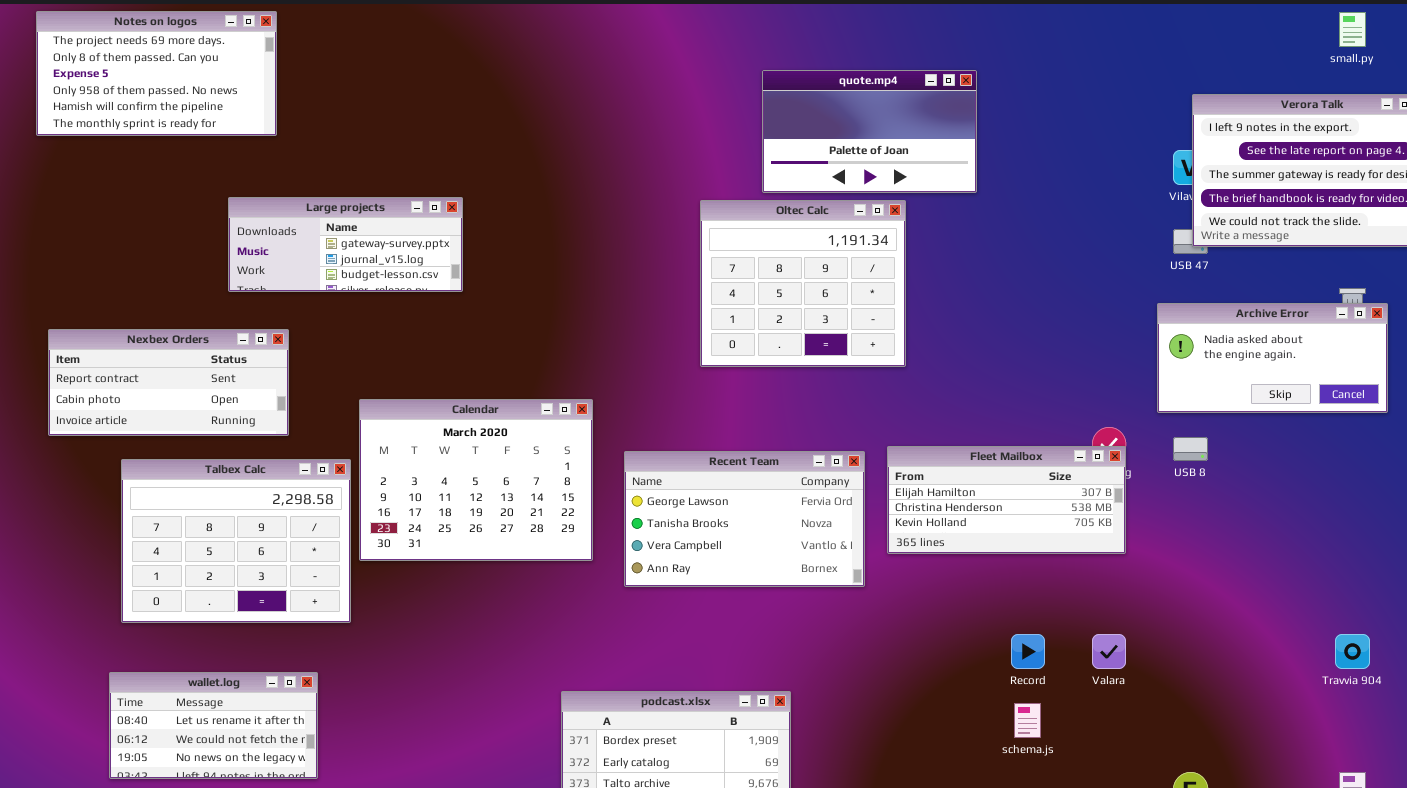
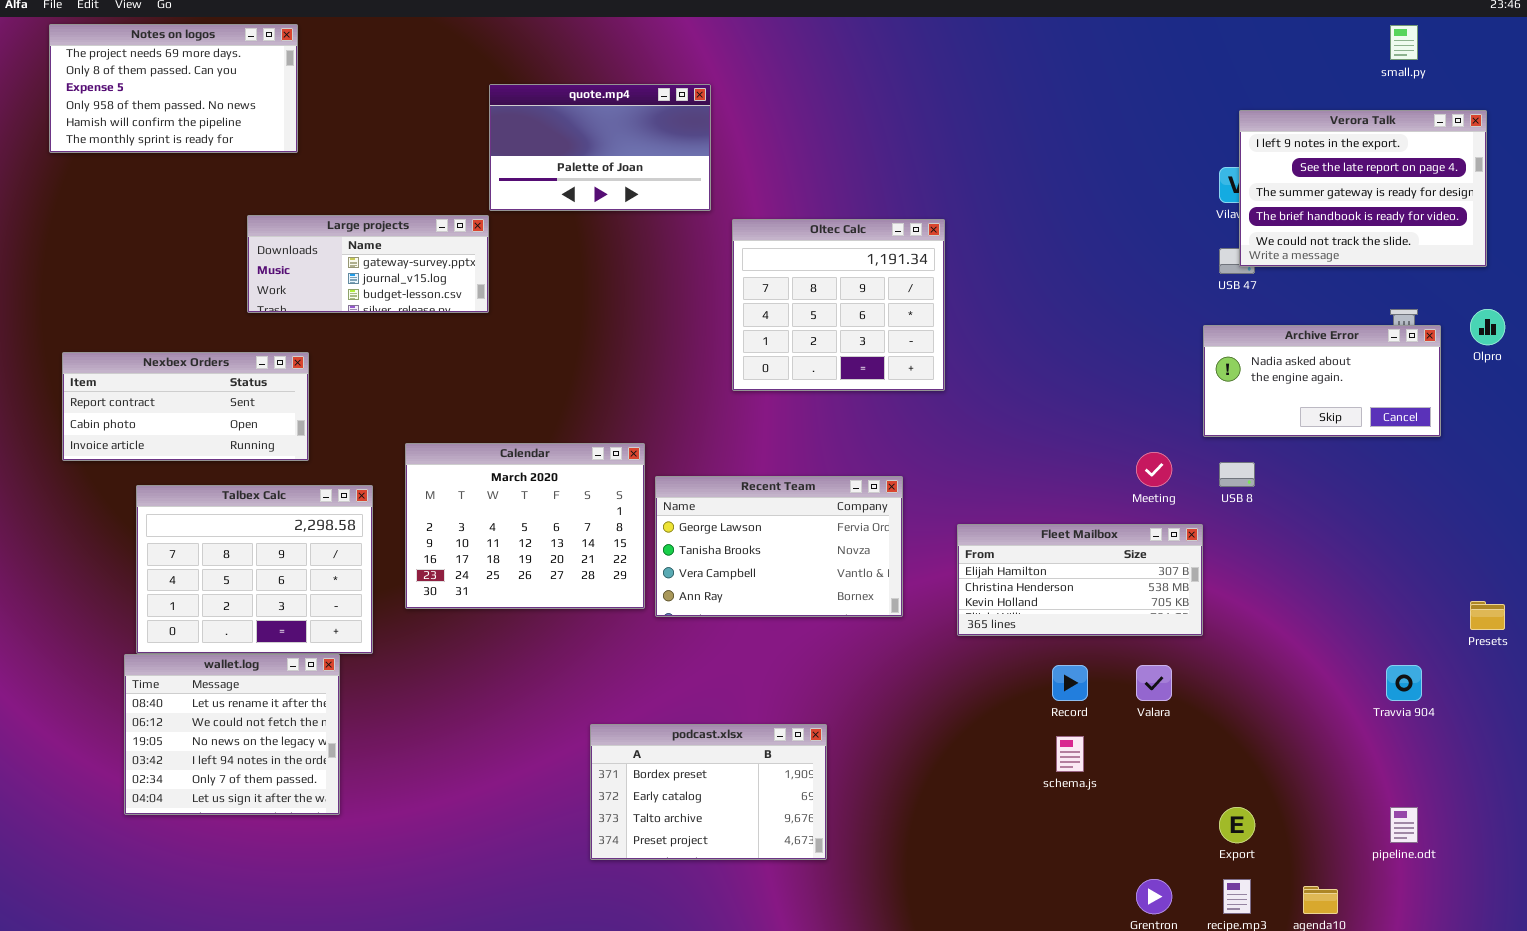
quote.mp4: [762,70,977,193] -> [489,84,711,211], moved
Calendar: [359,399,593,561] -> [405,443,645,609], moved
Fleet Mailbox: [887,446,1126,554] -> [957,524,1203,636], moved
wallet.log: [109,672,318,779] -> [124,654,340,815], resized

